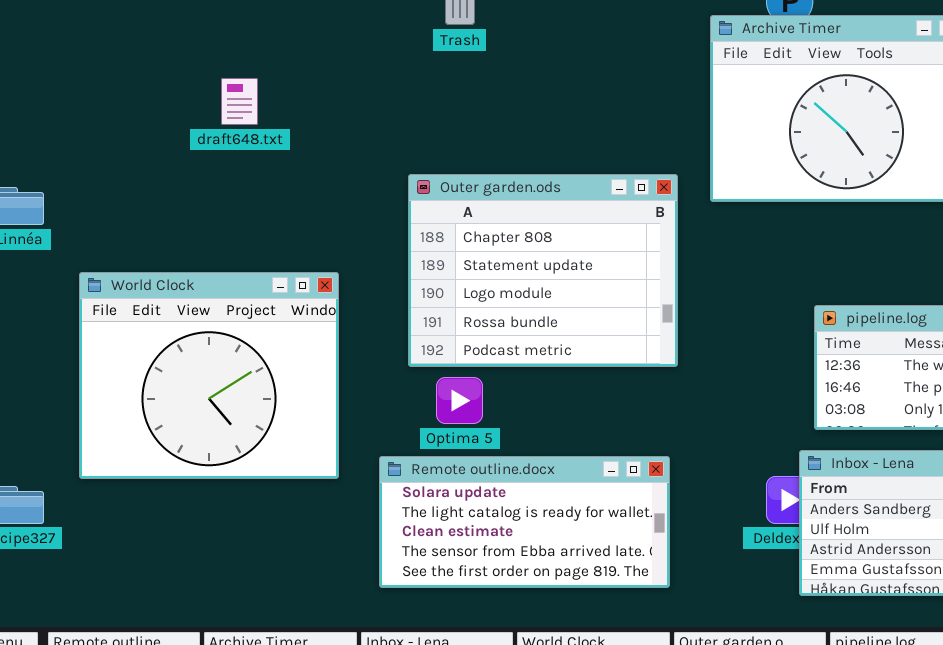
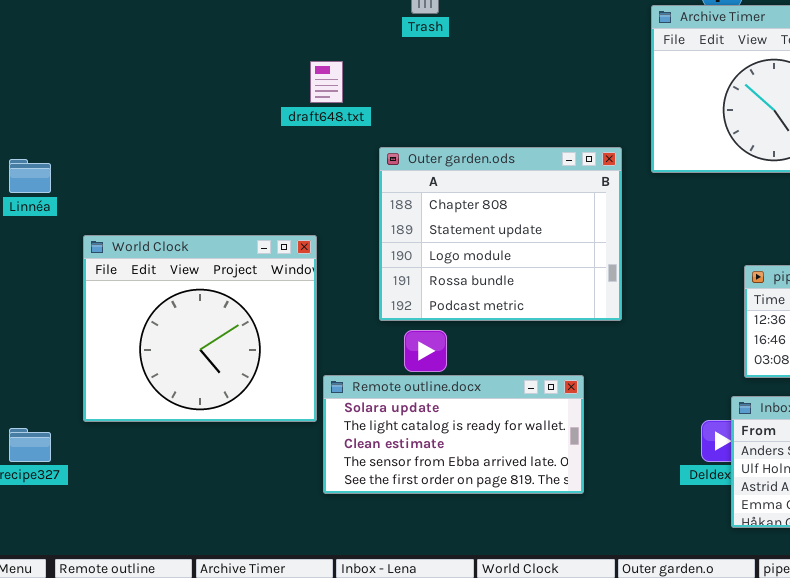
draft648.txt: [221,78,258,125] -> [310,61,343,103], moved
Remote outline.docx: [379,456,670,588] -> [323,375,584,494], moved

